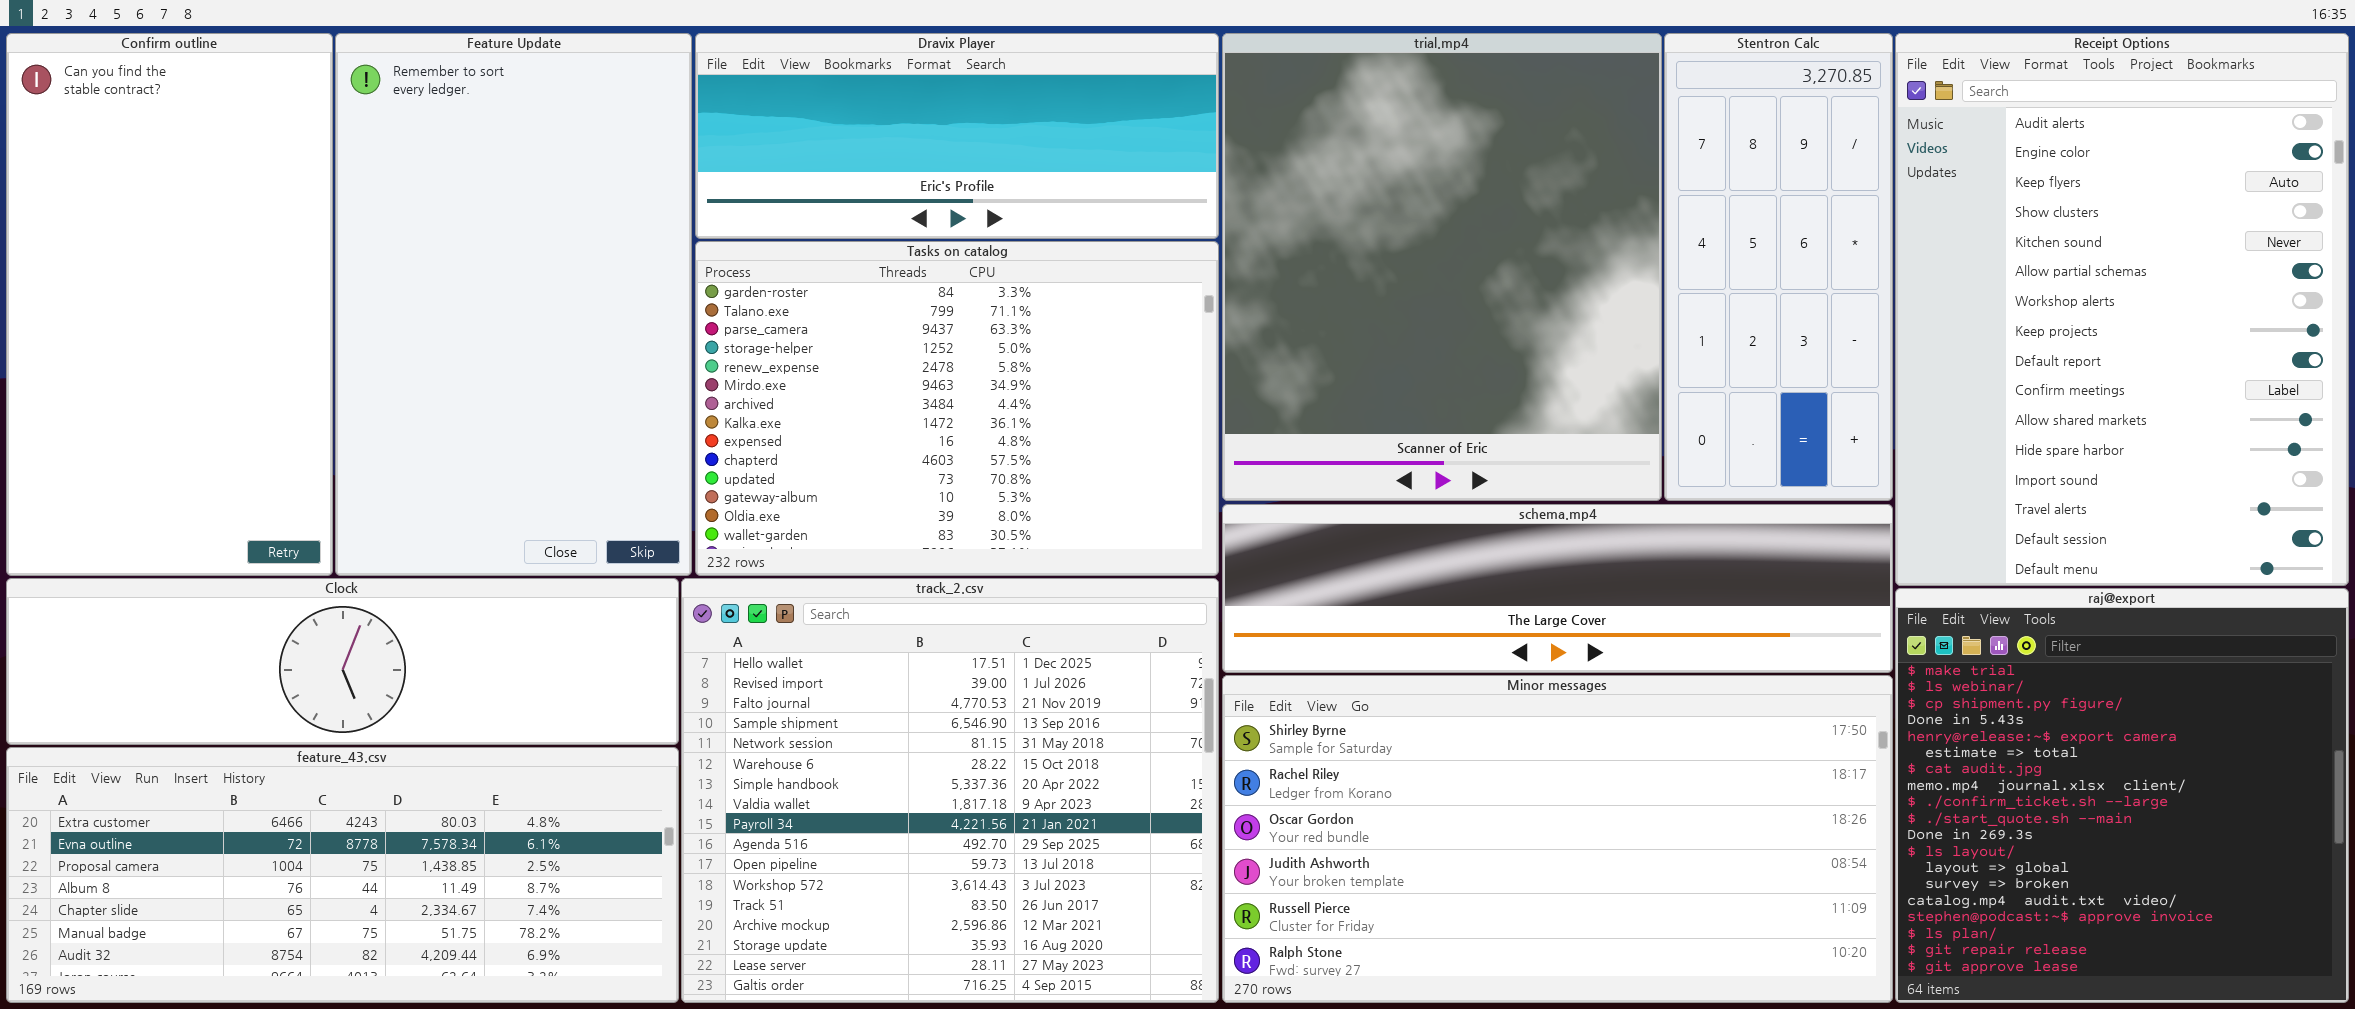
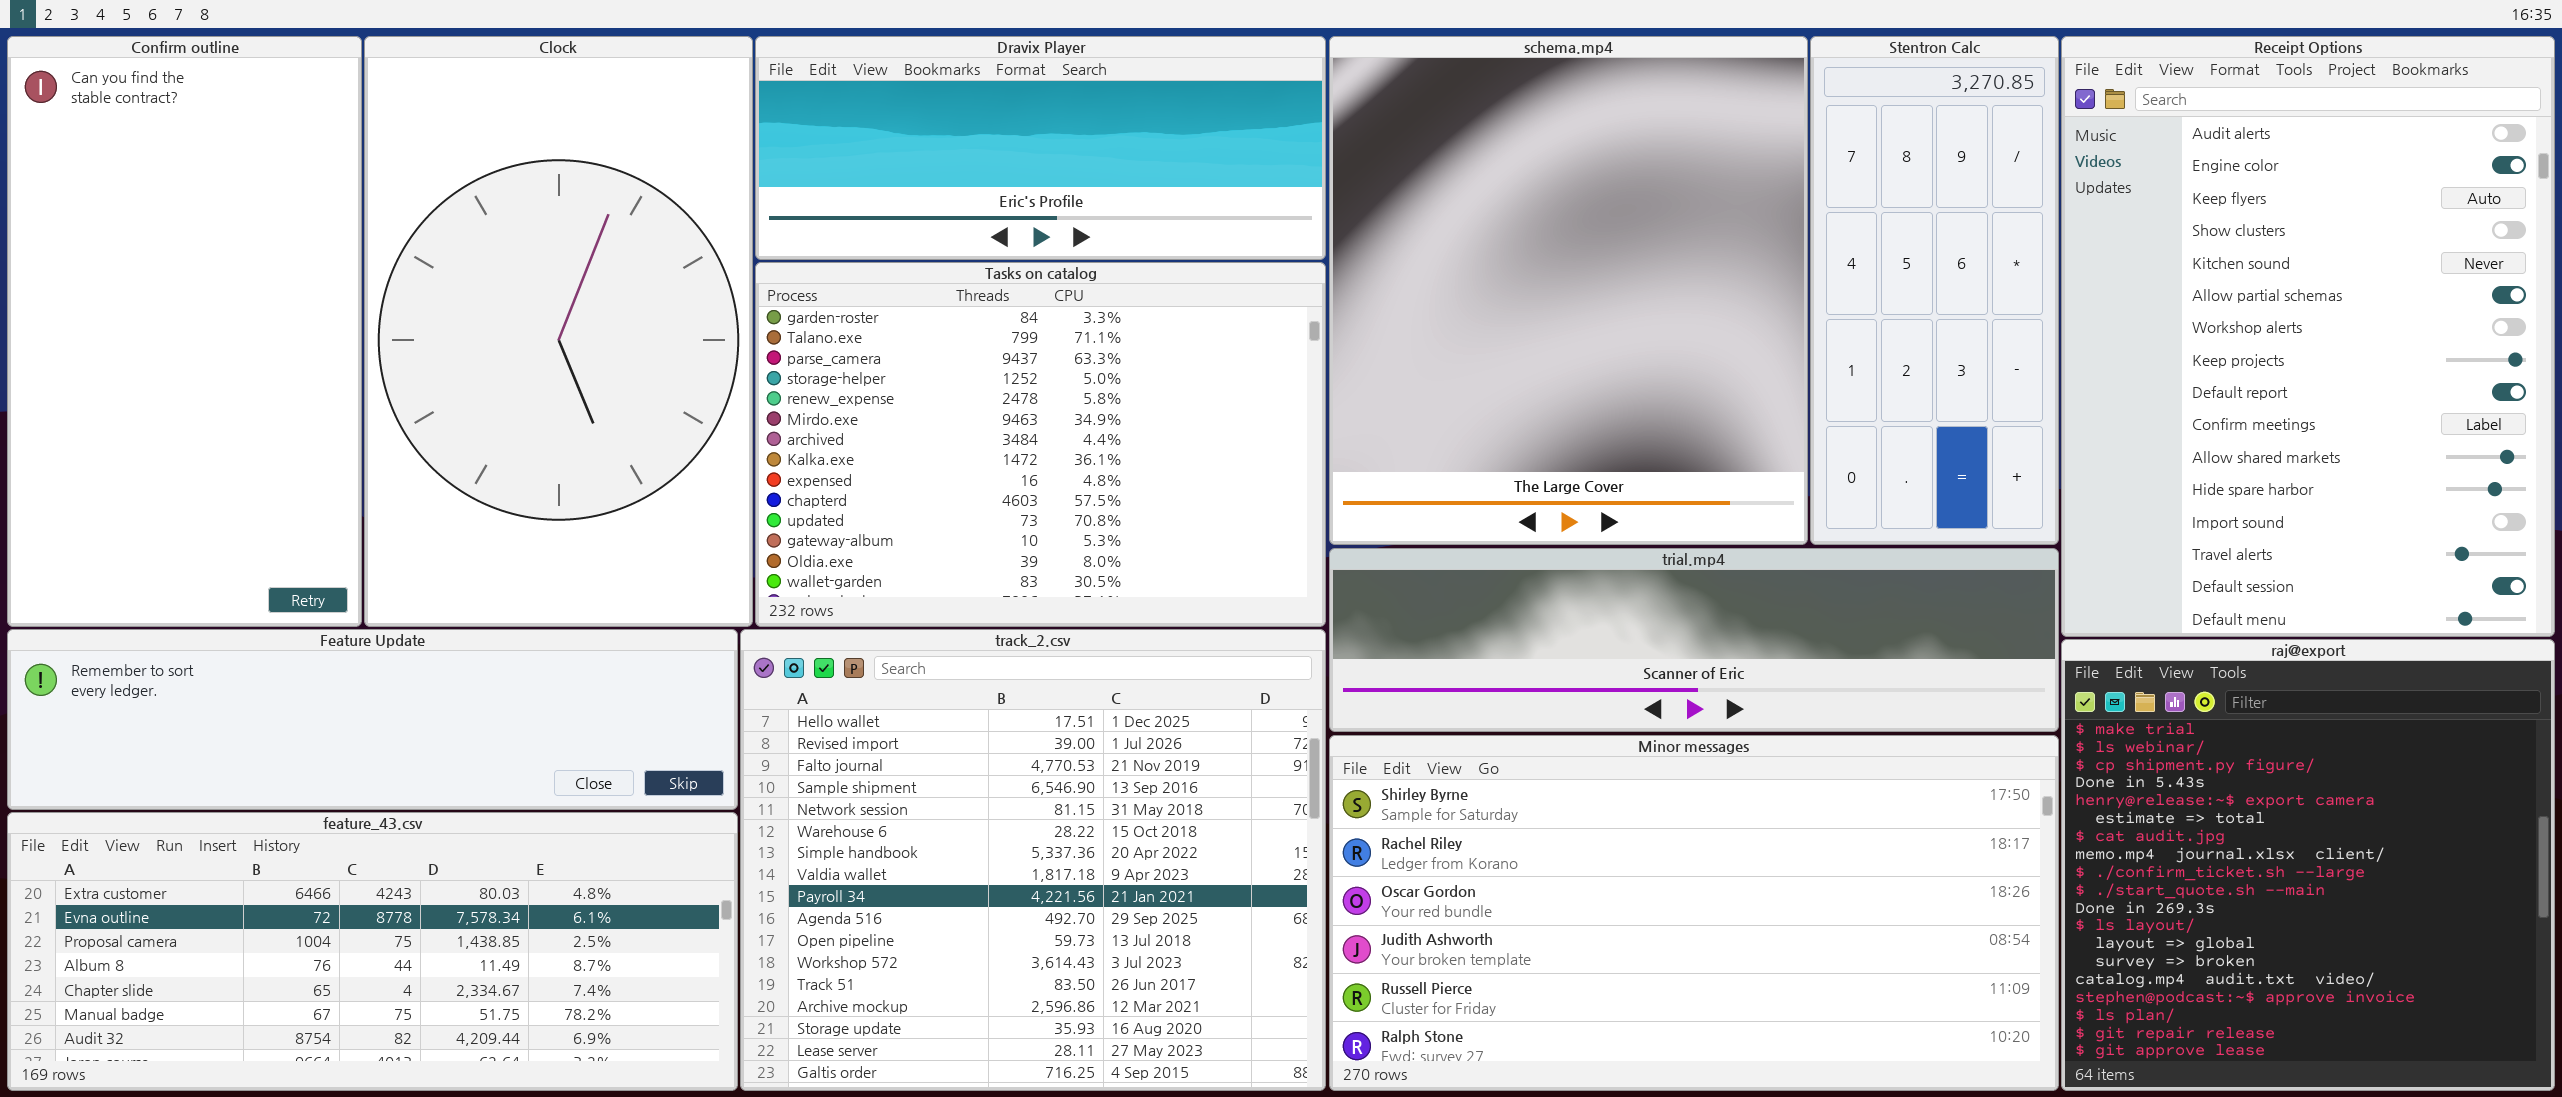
Feature Update: [335,33,692,576] -> [7,629,738,810], moved, resized
trial.mp4: [1222,33,1662,501] -> [1329,548,2059,732], moved, resized
schema.mp4: [1222,504,1893,673] -> [1329,36,1808,545], moved, resized
Clock: [6,578,679,745] -> [364,36,753,627], moved, resized

